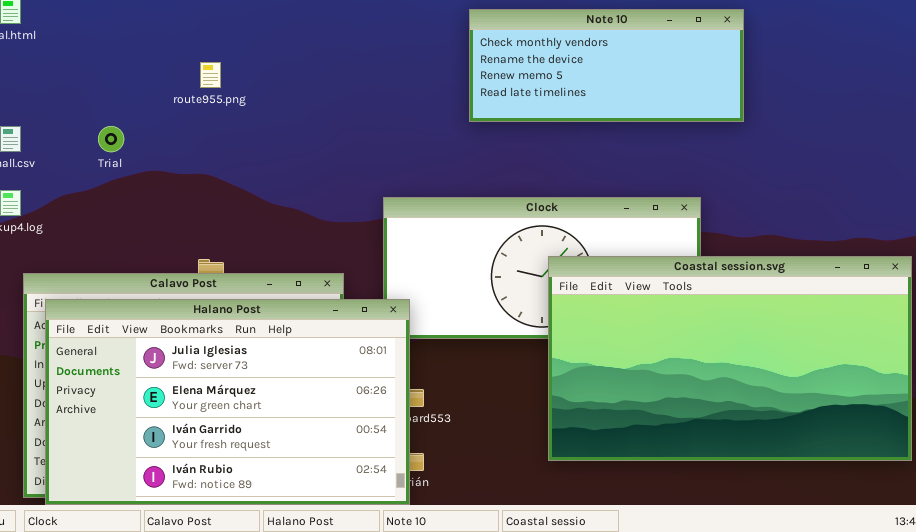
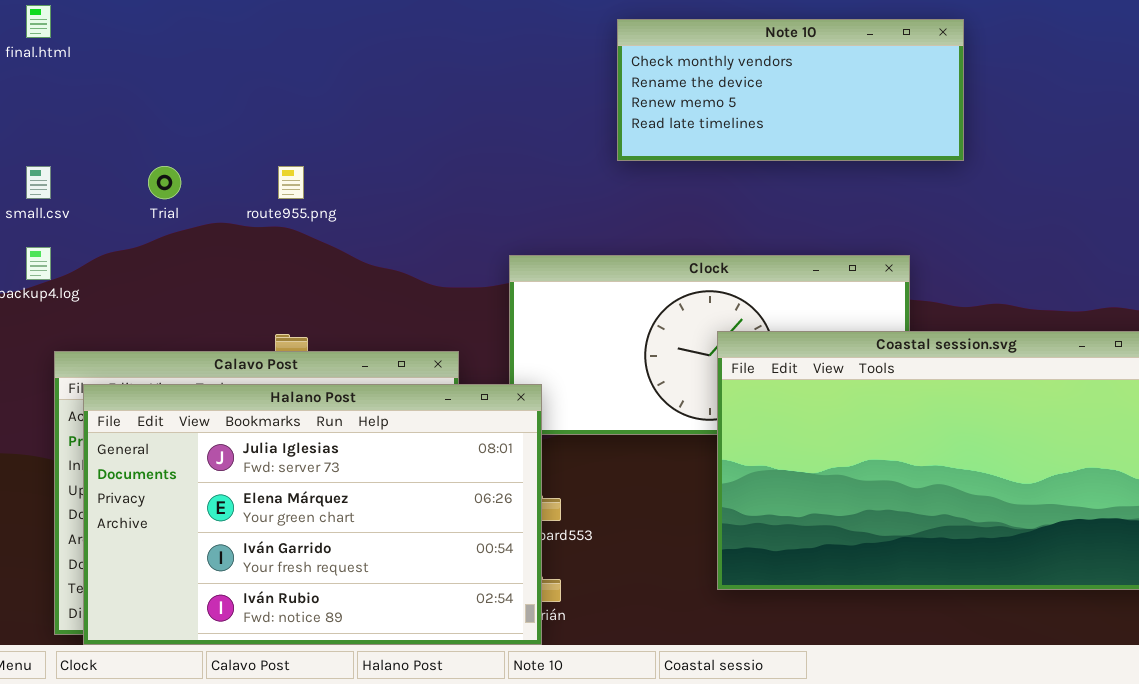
route955.png: [200,62,221,88] -> [278,166,304,199], moved

